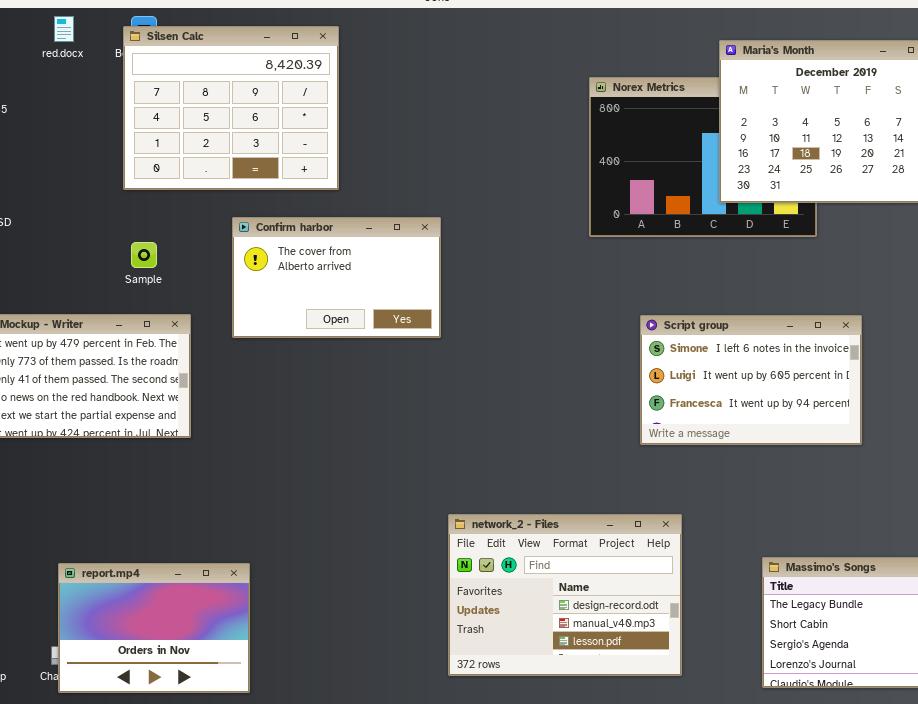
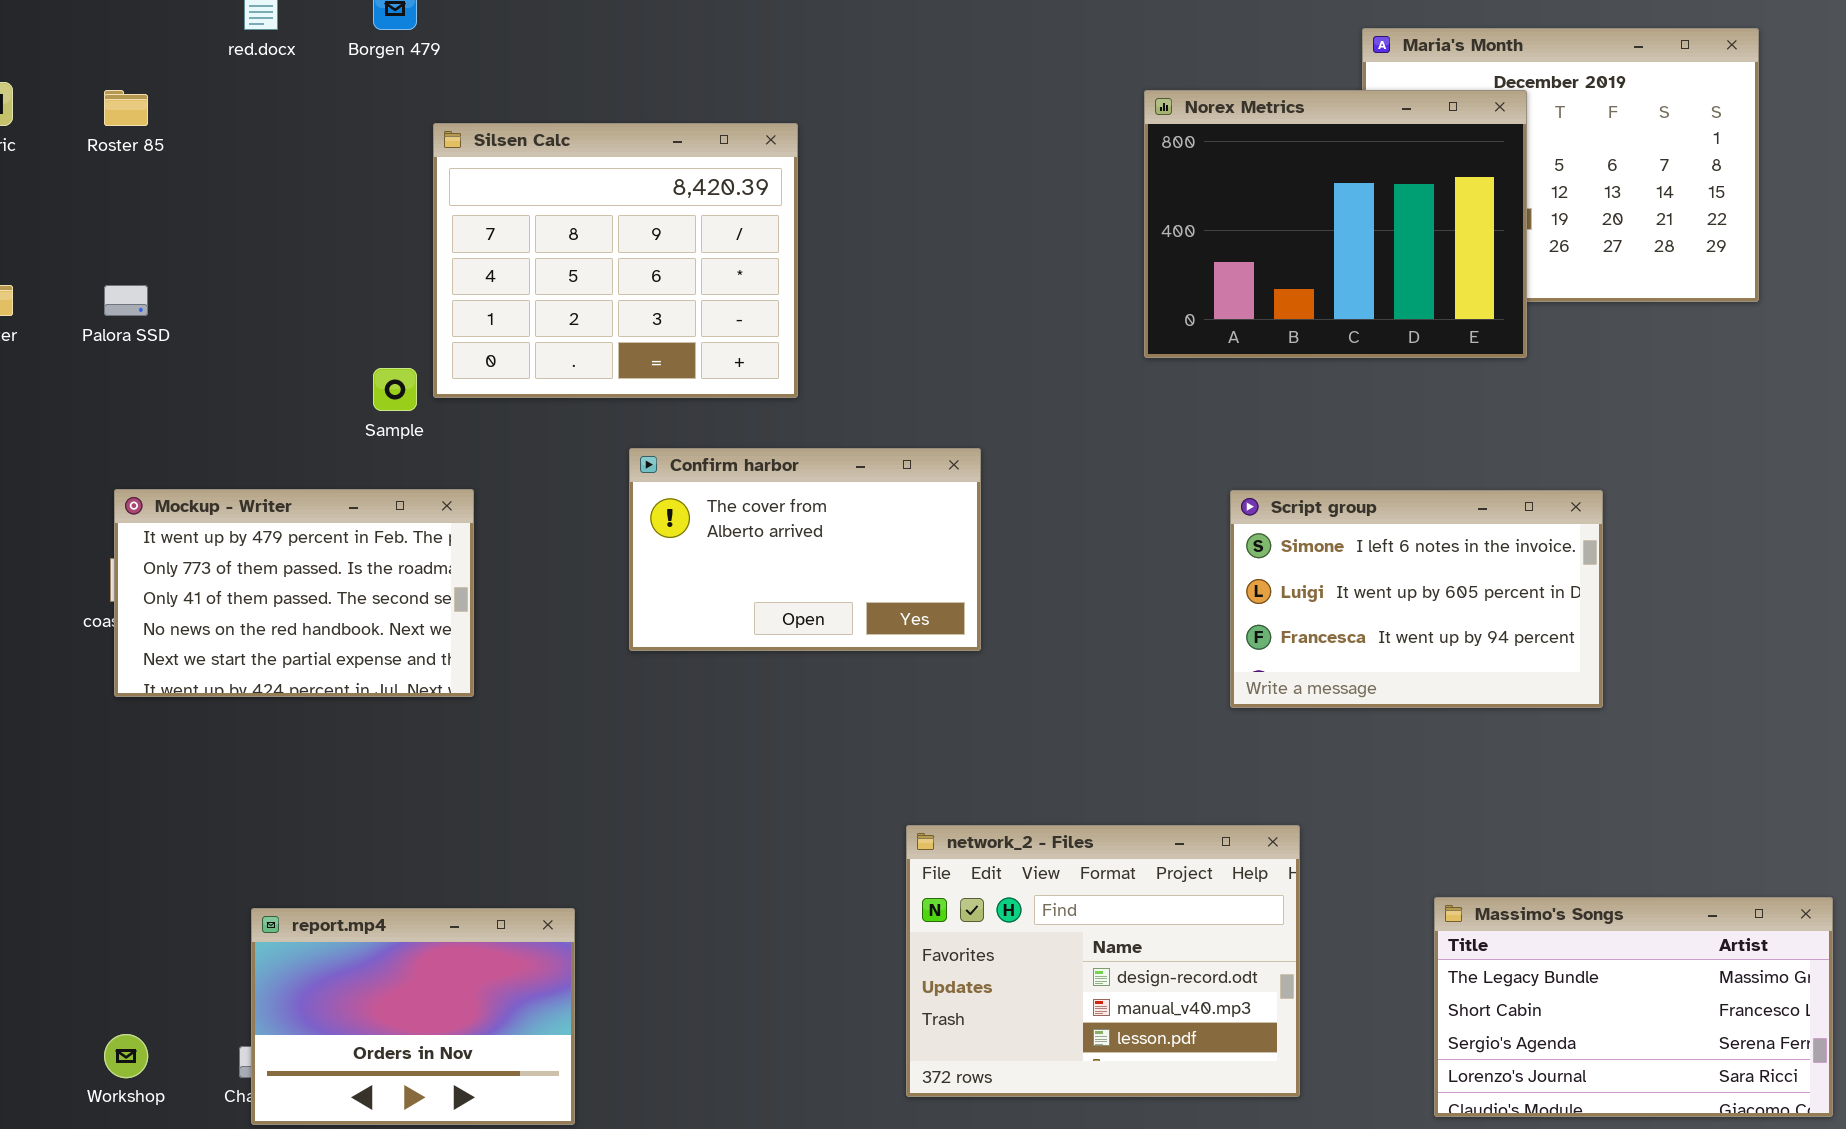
Silsen Calc: [123,26,339,190] -> [433,123,798,398], moved
Norex Metrics: [589,77,817,237] -> [1144,90,1527,358], raised
Confirm harbor: [232,217,441,338] -> [629,448,981,651], moved

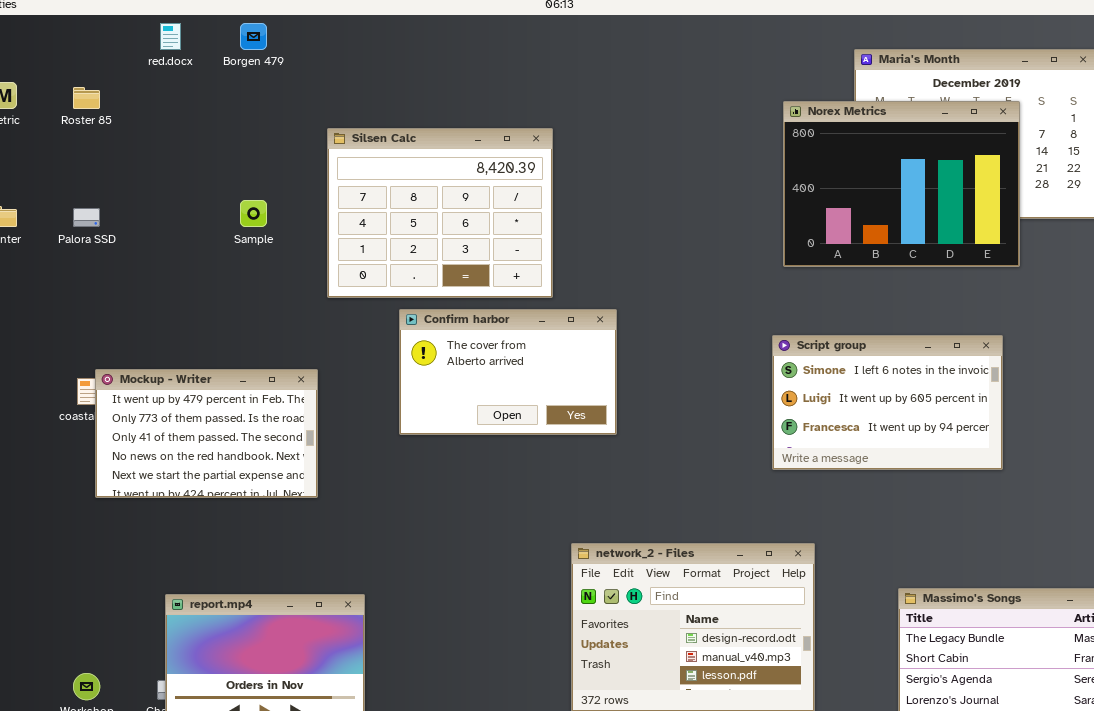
Norex Metrics: [1144,90,1527,358] -> [783,101,1020,267], moved
Silsen Calc: [433,123,798,398] -> [327,128,553,298], moved
Sample: [373,368,417,411] -> [240,200,267,227], moved
Mockup - Writer: [114,489,474,697] -> [95,369,318,498], moved

